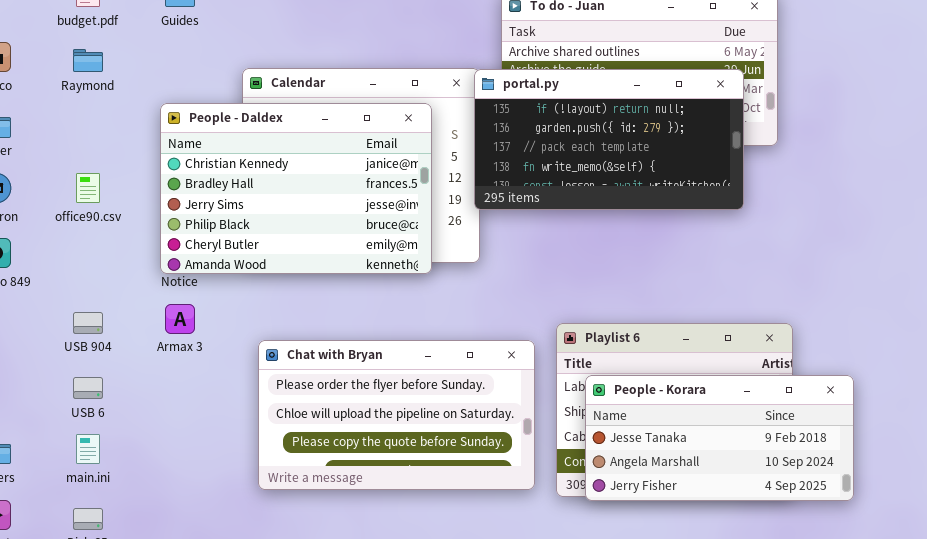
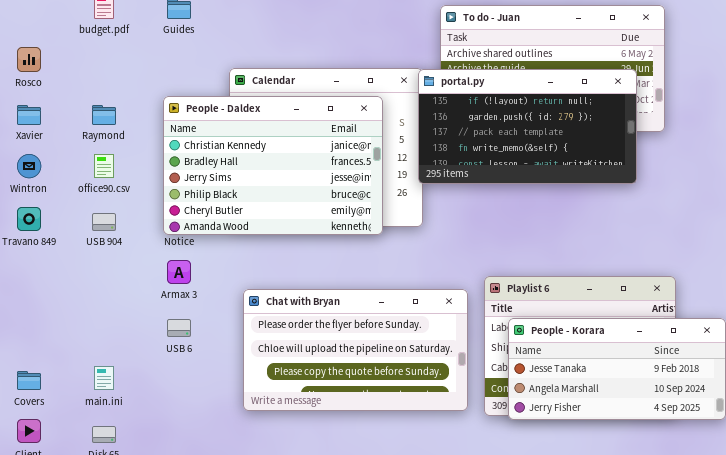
Raymond: [73,49,103,72] -> [92,105,116,125], moved
USB 904: [73,312,103,334] -> [92,213,116,231], moved
USB 6: [73,377,103,399] -> [167,319,191,337], moved

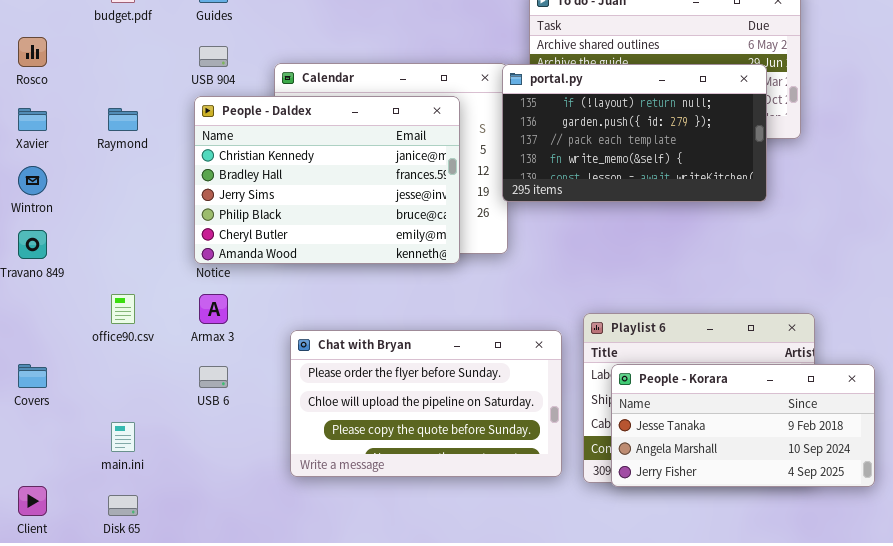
office90.csv: [94,154,114,178] -> [111,294,135,324], moved
USB 904: [92,213,116,231] -> [199,46,228,67], moved
Covers: [17,371,41,390] -> [18,364,47,388], moved

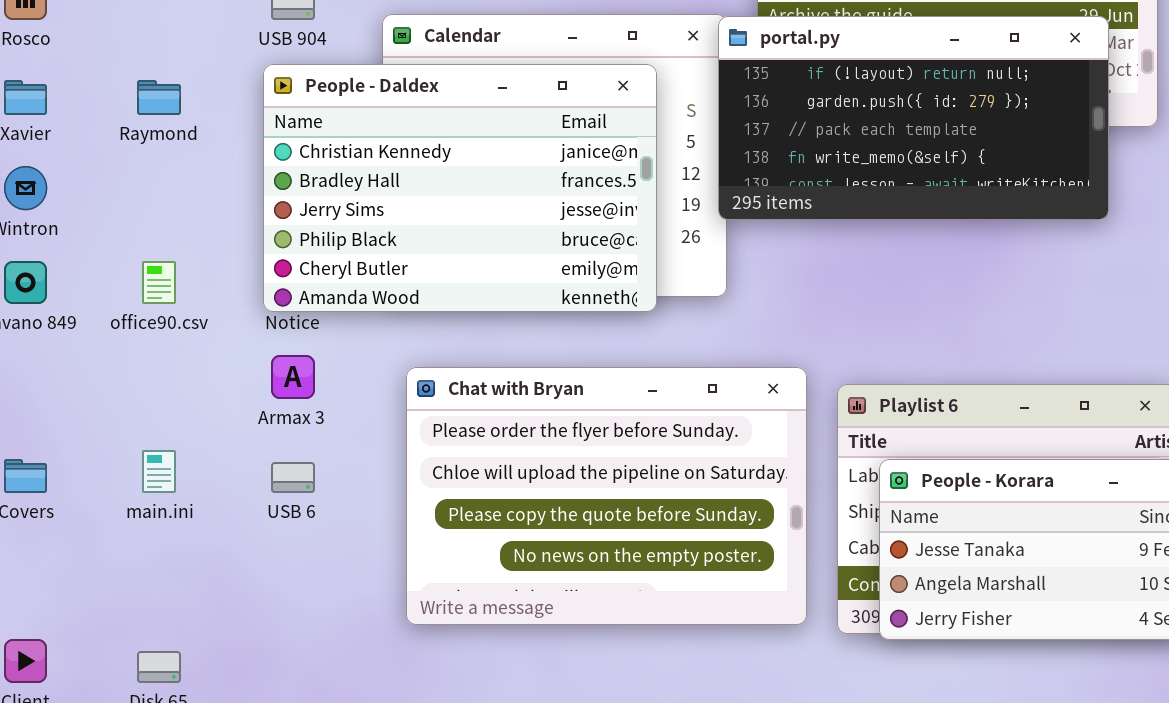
office90.csv: [111,294,135,324] -> [142,261,176,304], moved
Chat with Bryan: [290,330,562,477] -> [406,367,807,625], resized
main.ini: [111,422,135,452] -> [142,450,176,493], moved

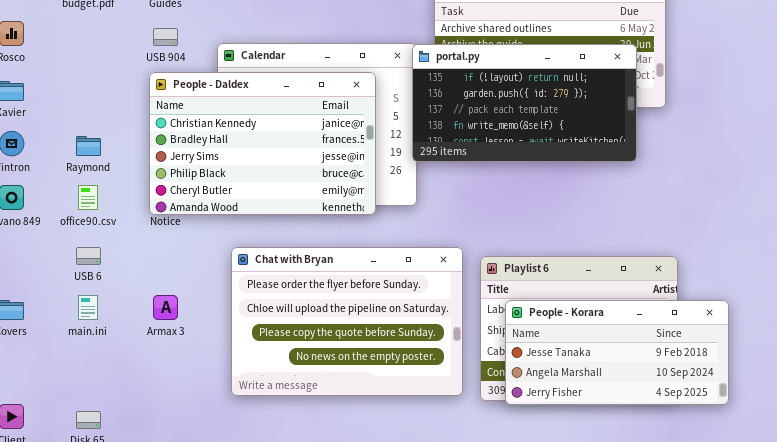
Raymond: [137,80,181,115] -> [76,136,101,156], moved
Armax 3: [271,355,315,399] -> [153,295,178,320], moved
USB 6: [271,462,315,493] -> [76,247,101,265], moved

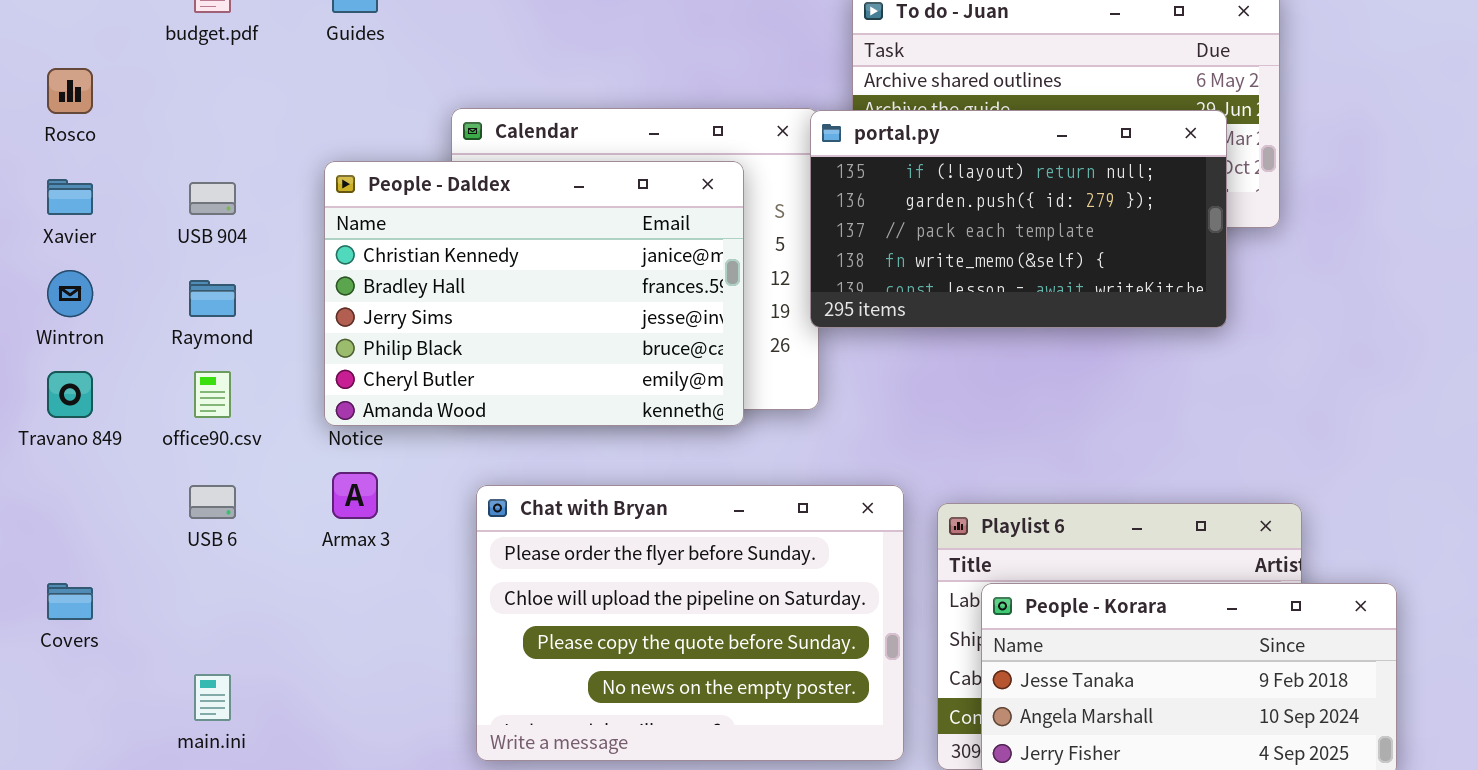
USB 904: [153,28,178,46] -> [189,182,236,215], moved
main.ini: [78,295,98,320] -> [194,674,231,721], moved
Armax 3: [153,295,178,320] -> [332,472,378,519], moved

